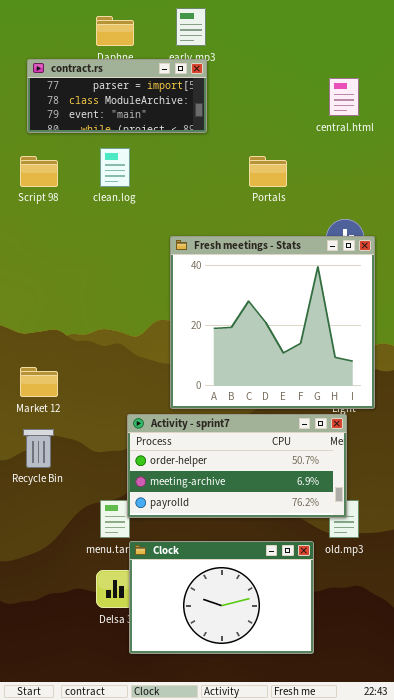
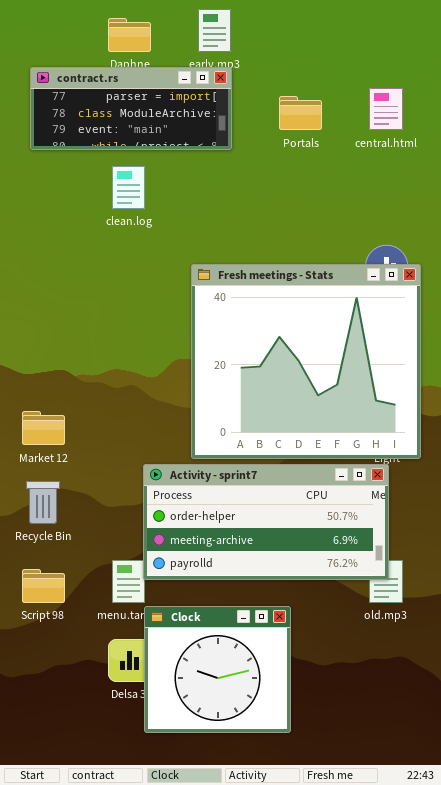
Script 98: [20,156,58,187] -> [22,569,65,603], moved
Portals: [249,156,287,187] -> [279,96,322,130], moved
Clock: [129,541,314,654] -> [144,606,291,733], resized

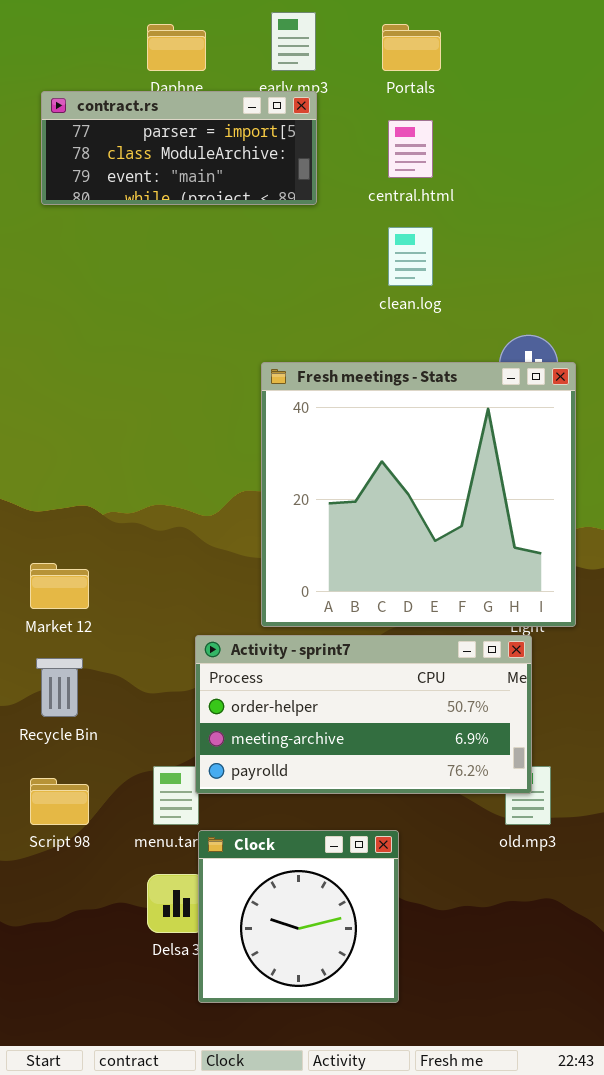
central.html: [369,88,403,130] -> [388,120,433,178], moved
Portals: [279,96,322,130] -> [382,24,441,71], moved
clean.log: [112,166,145,209] -> [388,227,433,286], moved

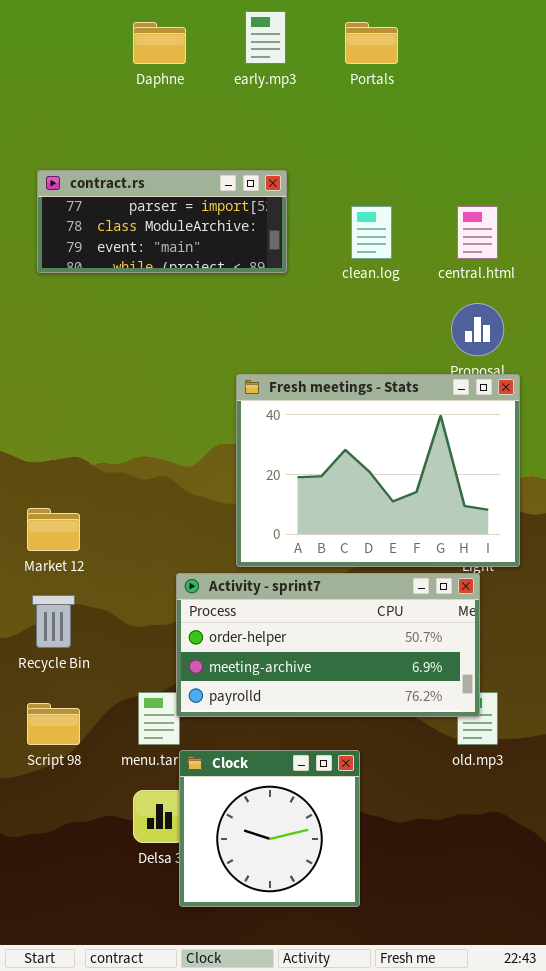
contract.rs: [41,91,317,205] -> [37,170,287,273], moved
central.html: [388,120,433,178] -> [457,206,498,259], moved
Fresh meetings - Stats: [261,362,576,627] -> [236,374,520,567], resized

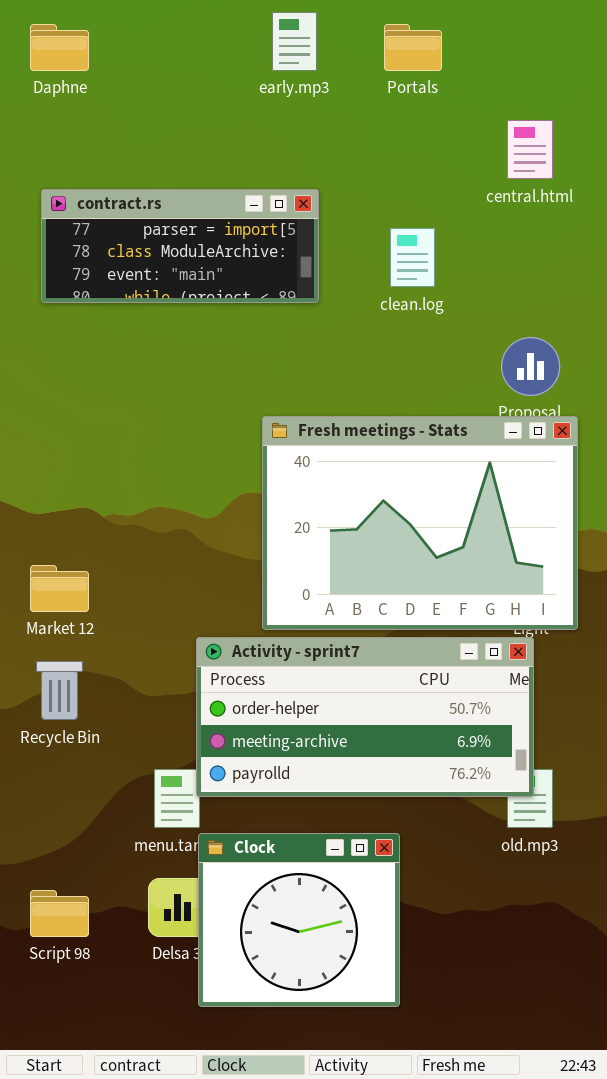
Daphne: [133,22,186,64] -> [30,24,89,71], moved
central.html: [457,206,498,259] -> [507,120,553,179], moved
Script 98: [27,703,80,745] -> [30,890,89,937], moved

